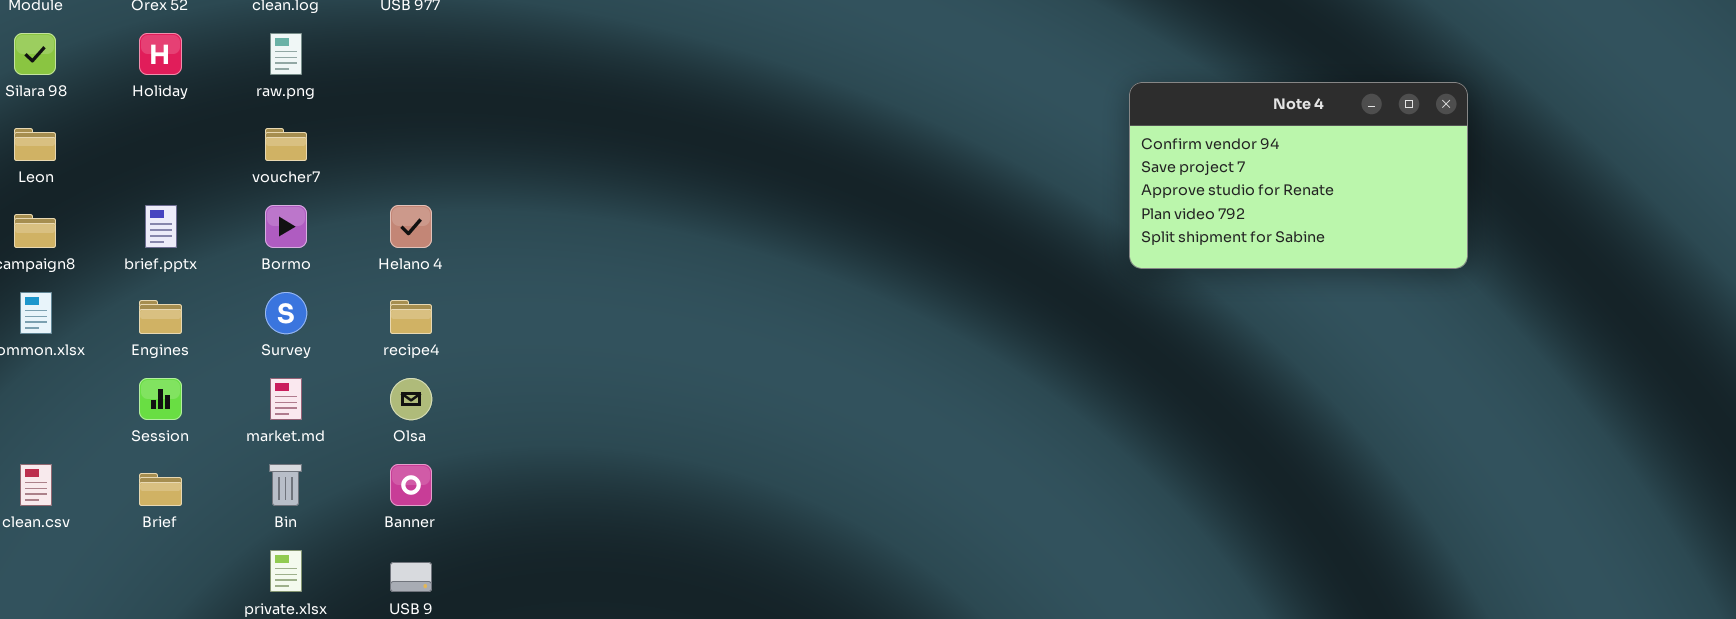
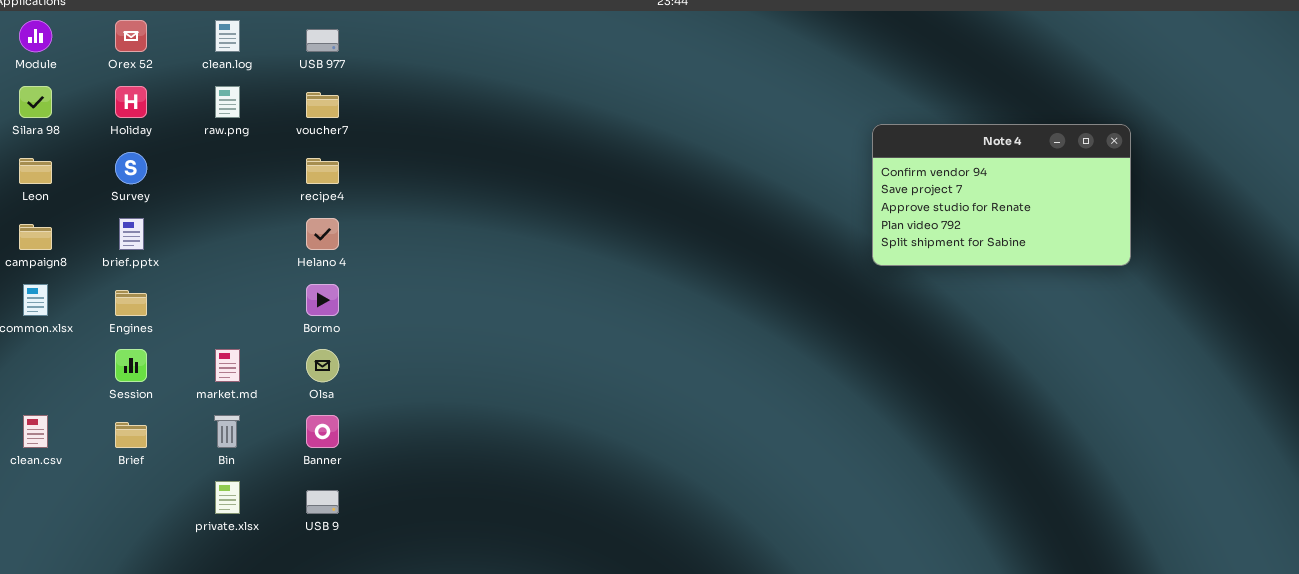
voucher7: [265,128,307,161] -> [306,92,339,118], moved
Bormo: [265,205,307,248] -> [306,284,339,316], moved
Survey: [265,292,307,334] -> [115,152,147,184], moved
recipe4: [390,300,432,334] -> [306,158,339,184], moved

